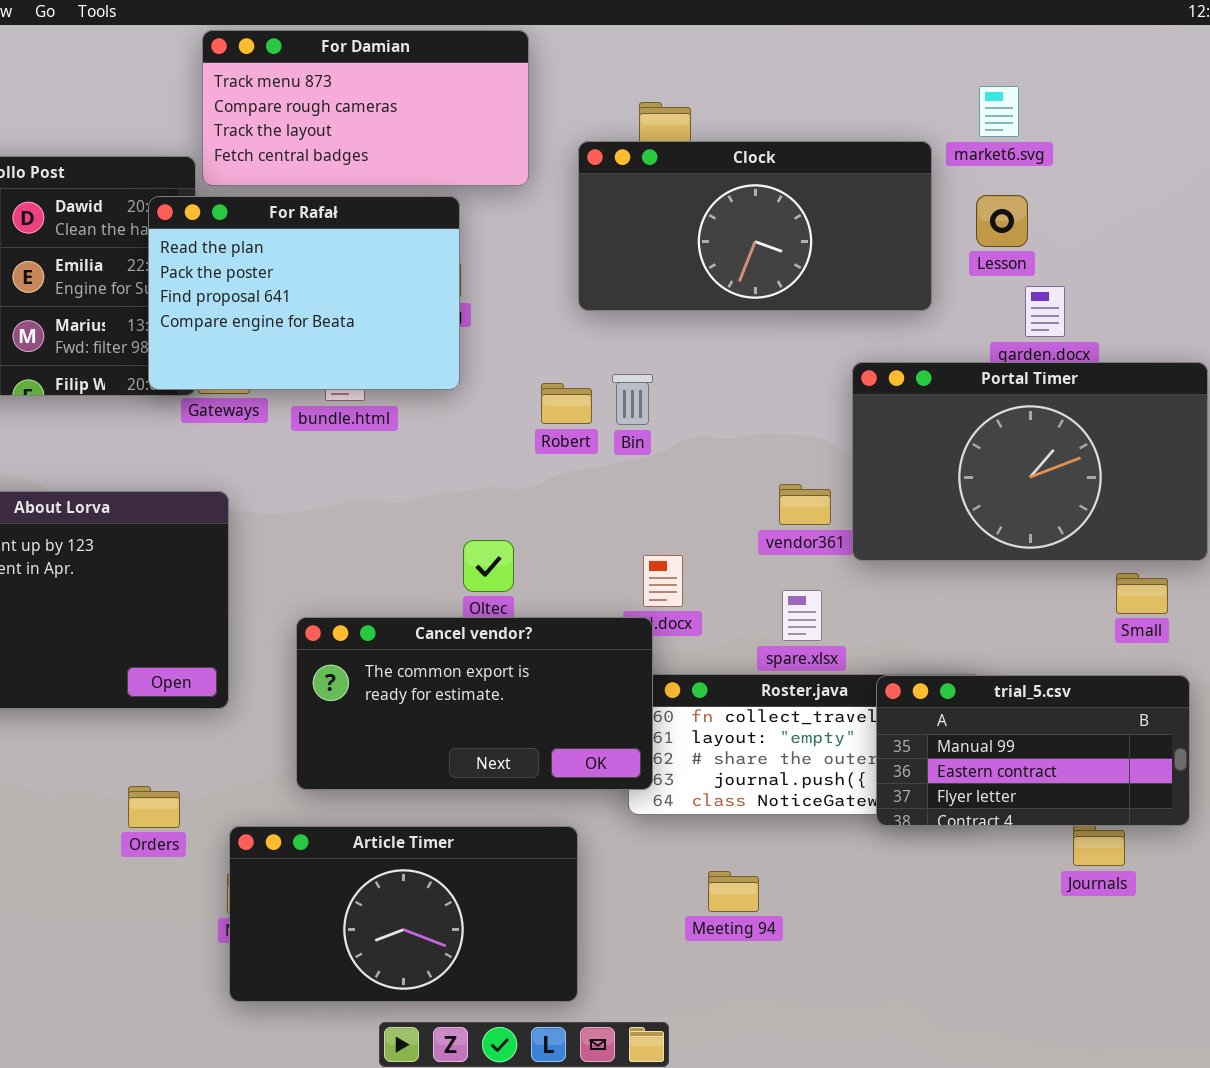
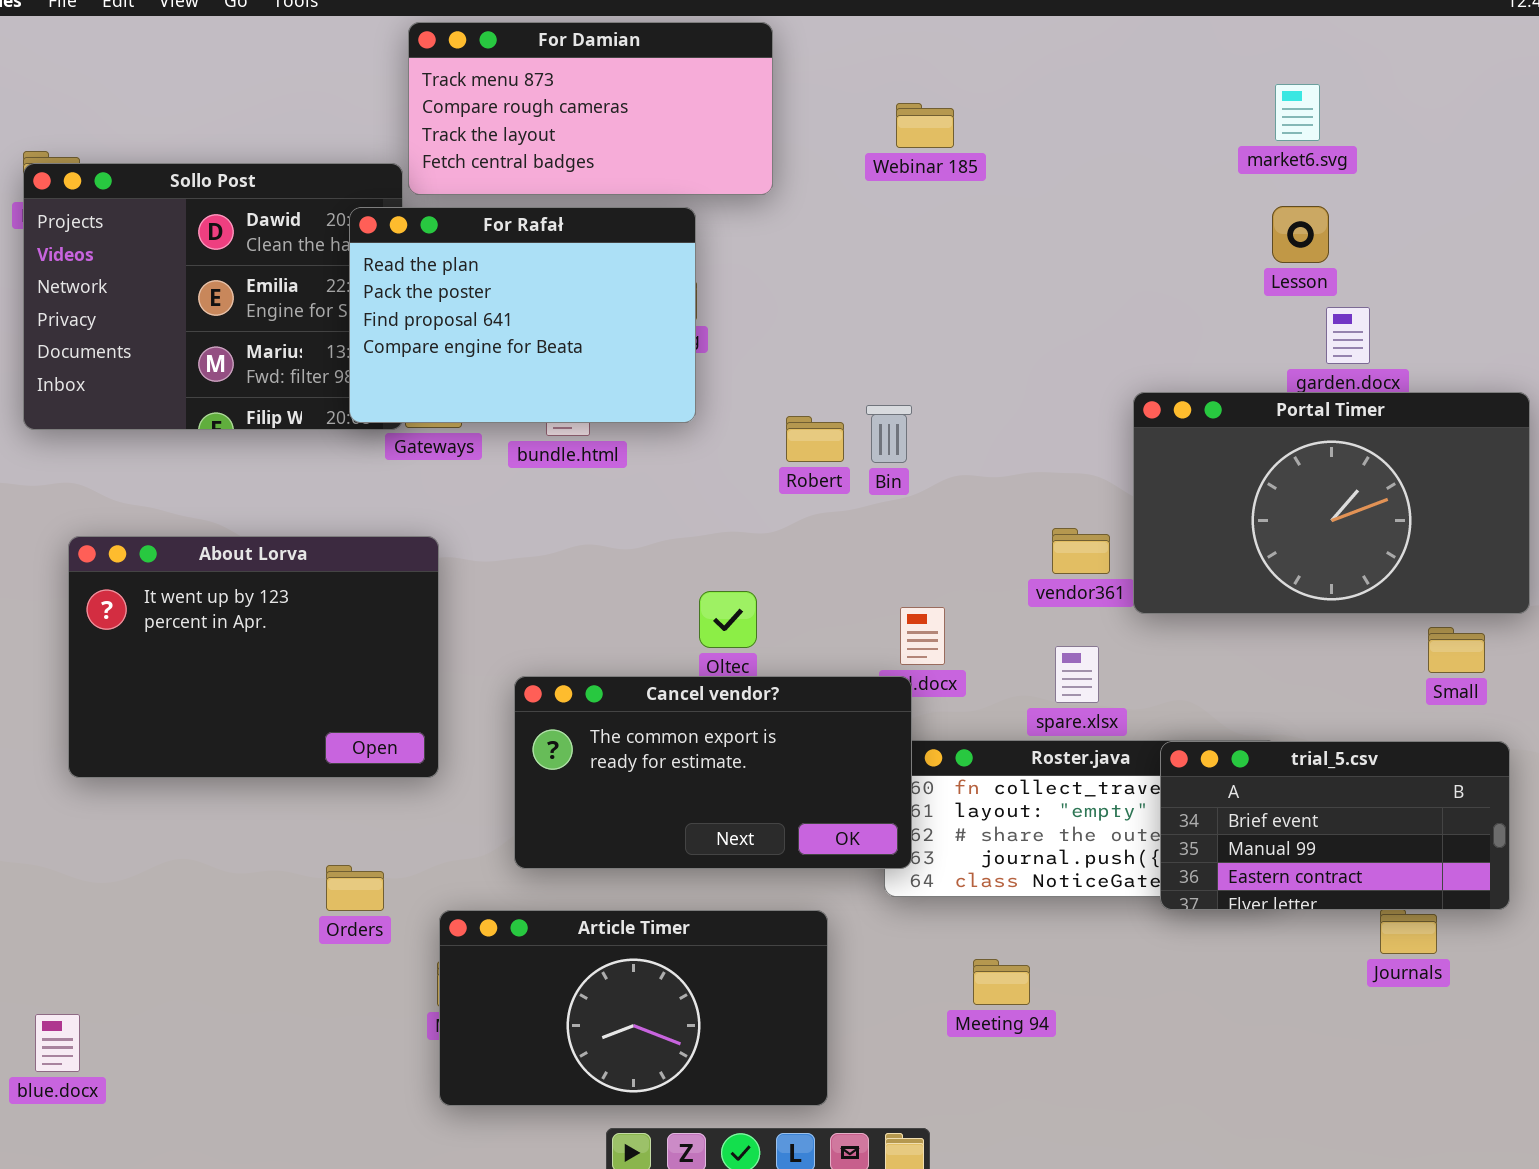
Clock: [578,141,932,311] -> none, closed
trial_5.csv: [876,675,1190,826] -> [1160,741,1510,910], scrolled up 1 row

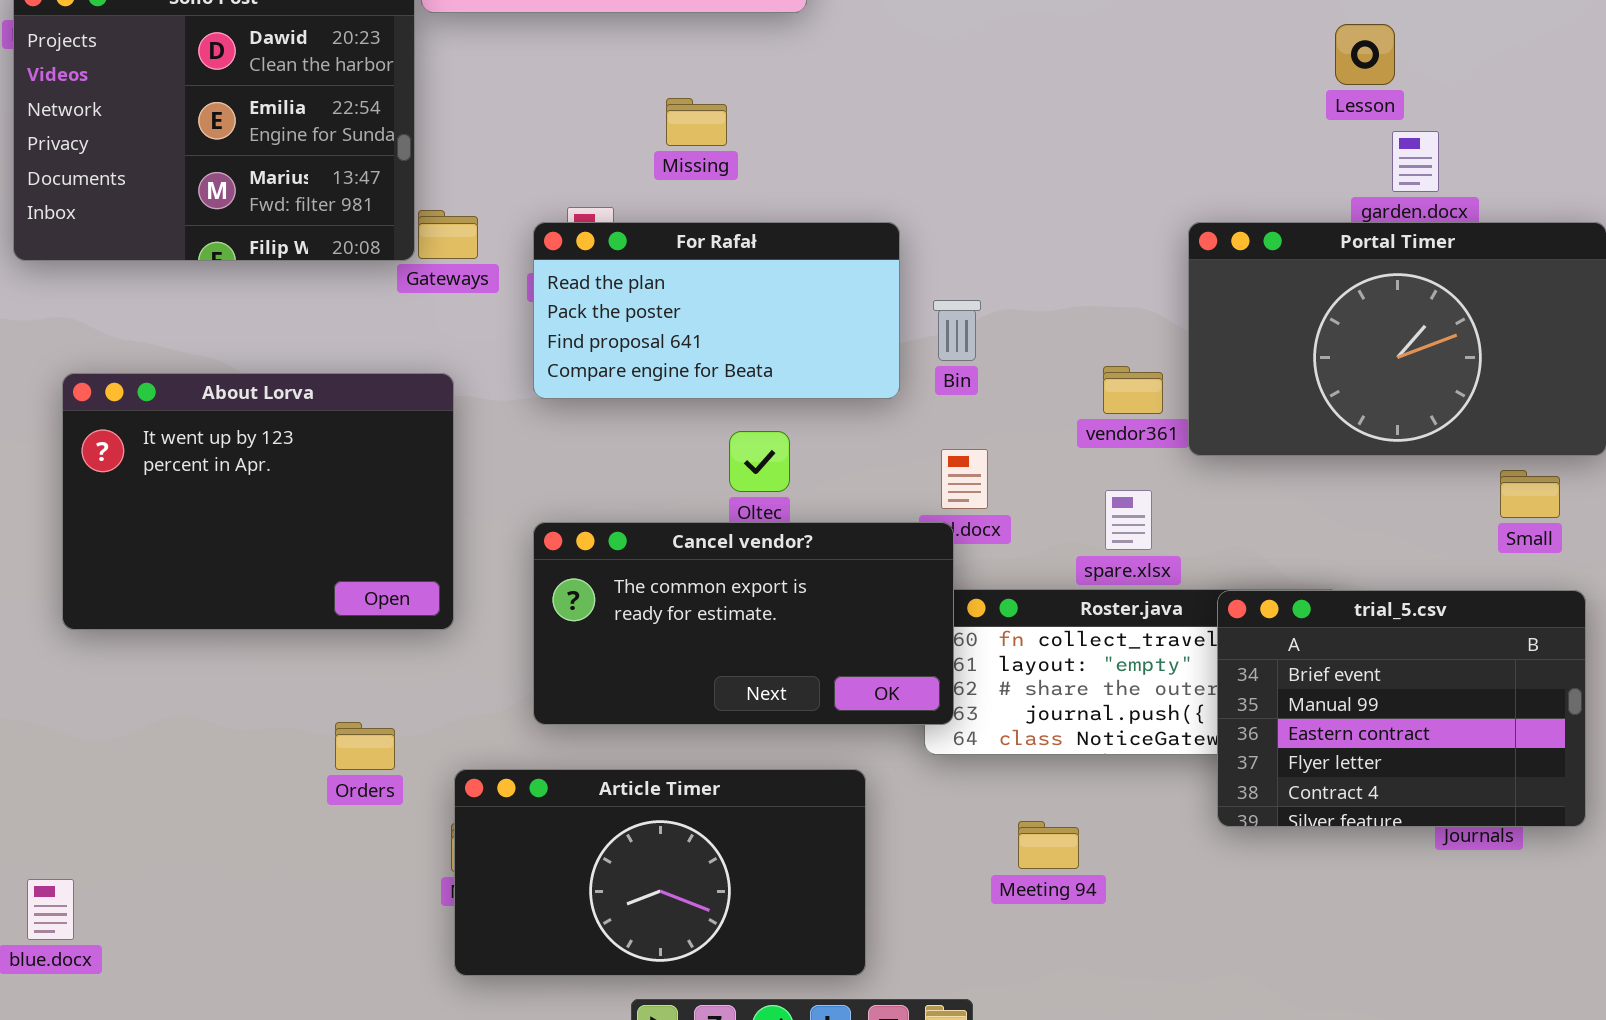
For Rafał: [349,207,696,423] -> [533,222,900,399], moved, resized
Bin: [866,405,912,463] -> [933,300,981,361], moved
trial_5.csv: [1160,741,1510,910] -> [1217,590,1586,827], resized

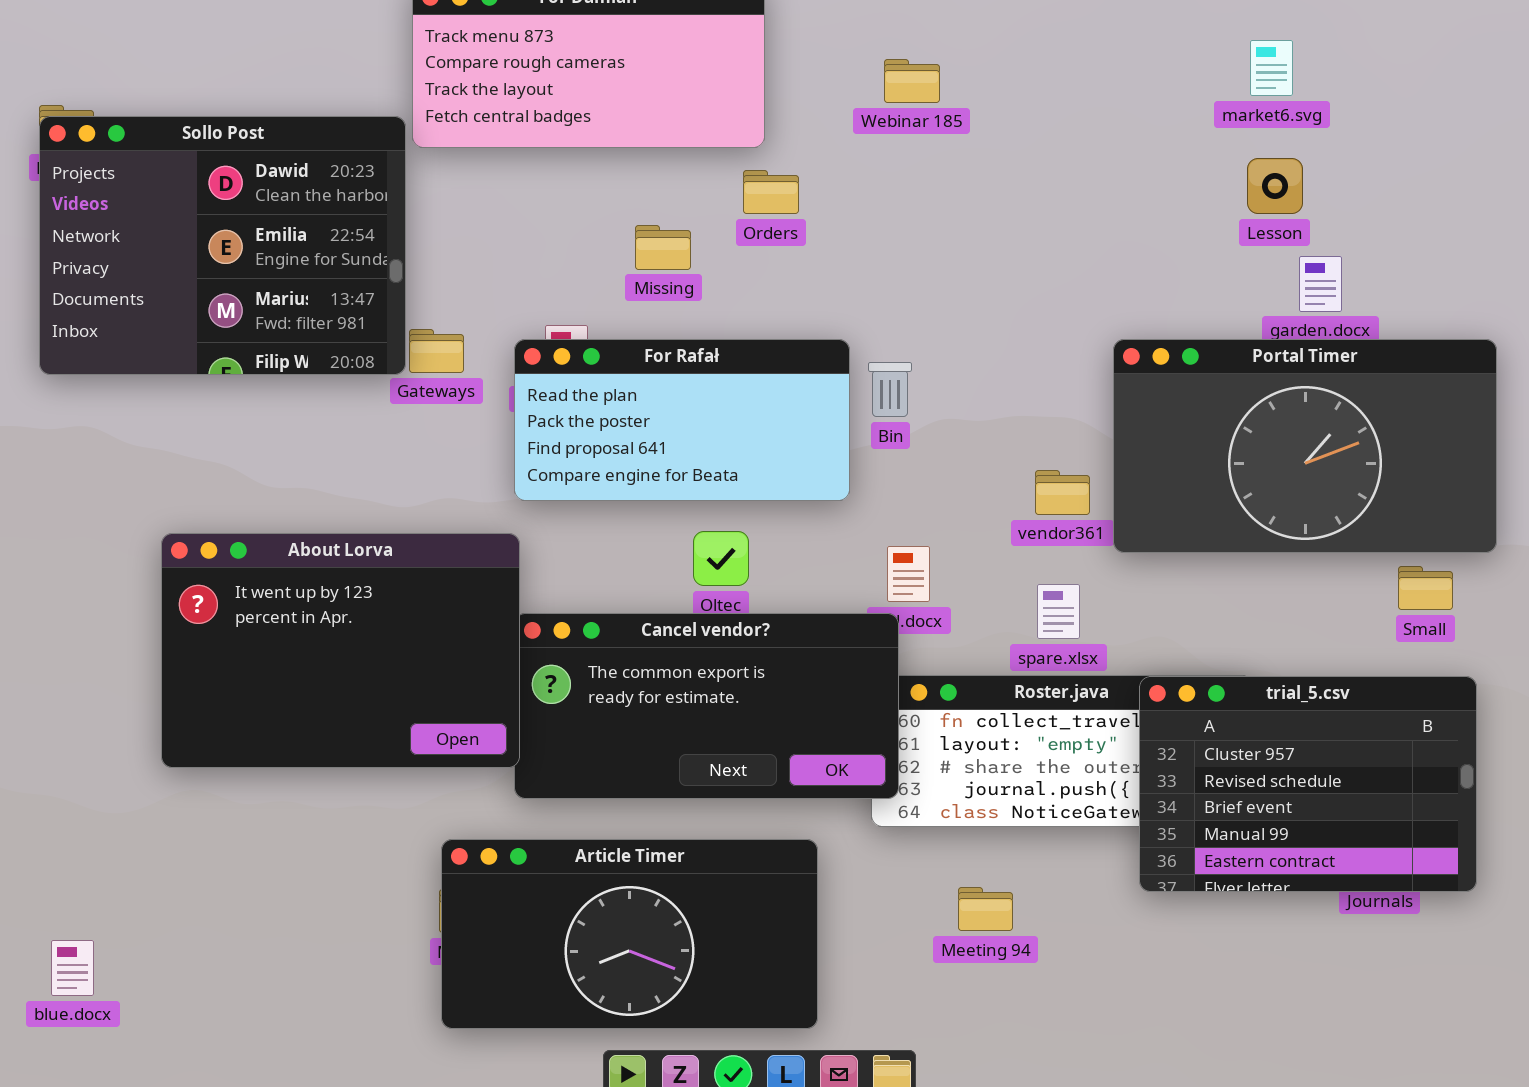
Bin: [933,300,981,361] -> [868,362,912,417], moved
About Lorva: [62,373,454,630] -> [161,533,520,768], moved
trial_5.csv: [1217,590,1586,827] -> [1139,676,1477,892], scrolled up 2 rows
Orders: [335,722,395,770] -> [743,170,799,214], moved

